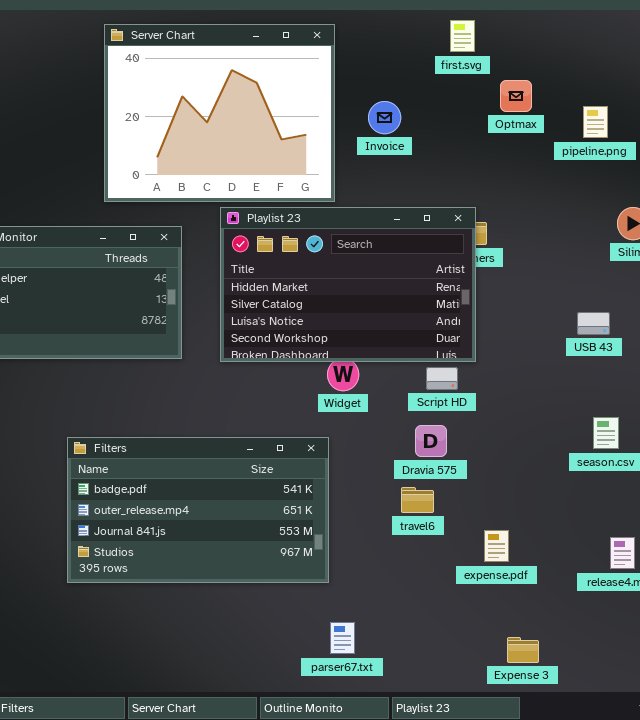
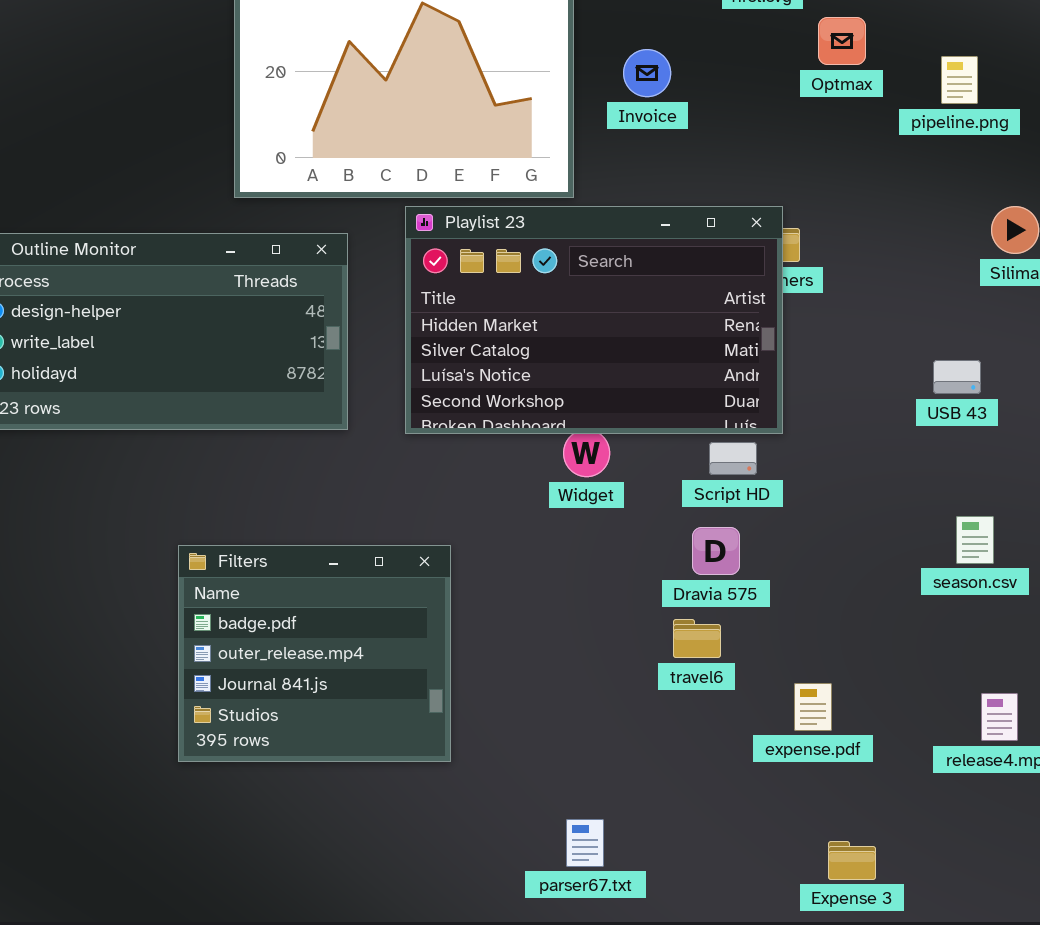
Filters: [67,437,329,583] -> [178,545,451,762], resized

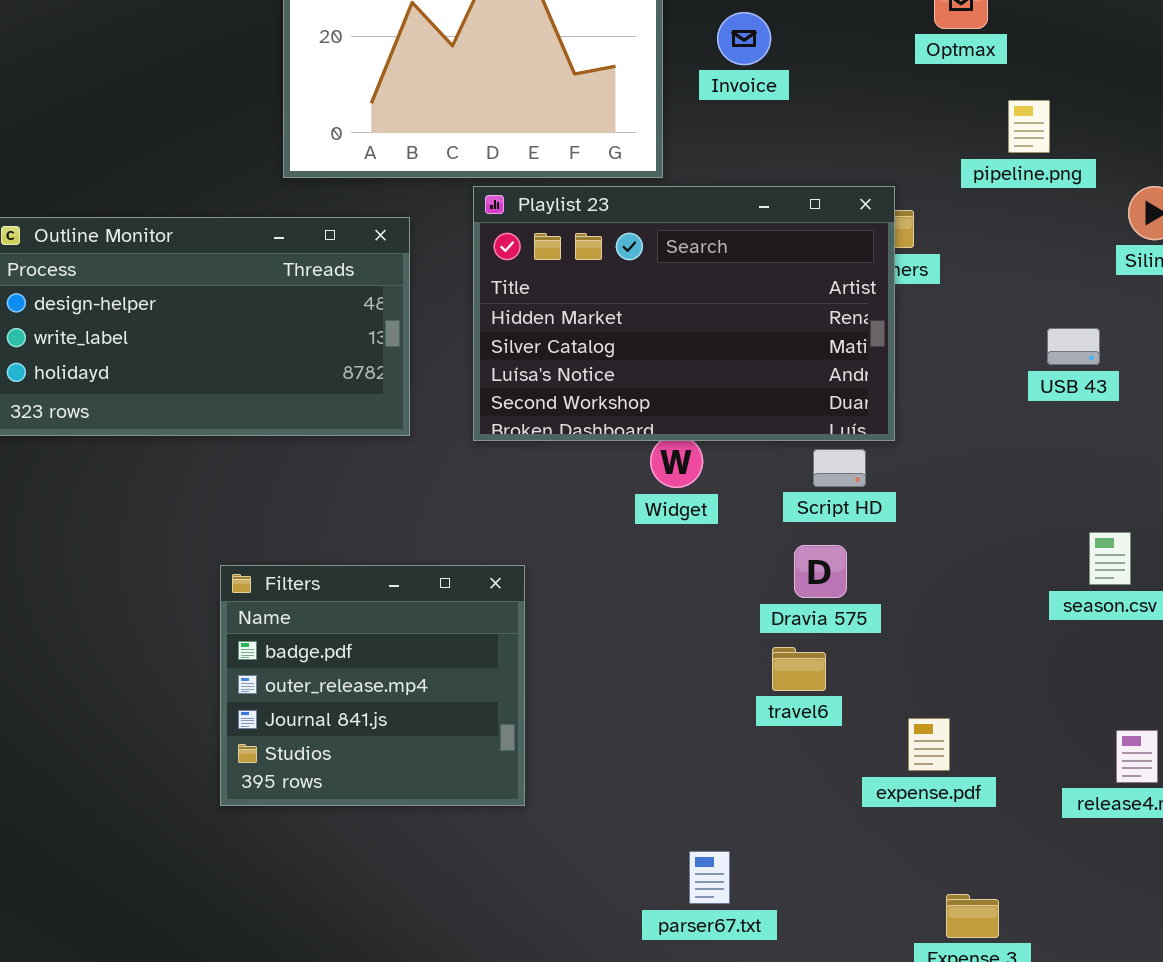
pipeline.png: [941,56,978,104] -> [1008,100,1050,153], moved
USB 43: [933,360,981,394] -> [1047,328,1100,365], moved
parser67.txt: [566,819,604,867] -> [689,851,730,904], moved

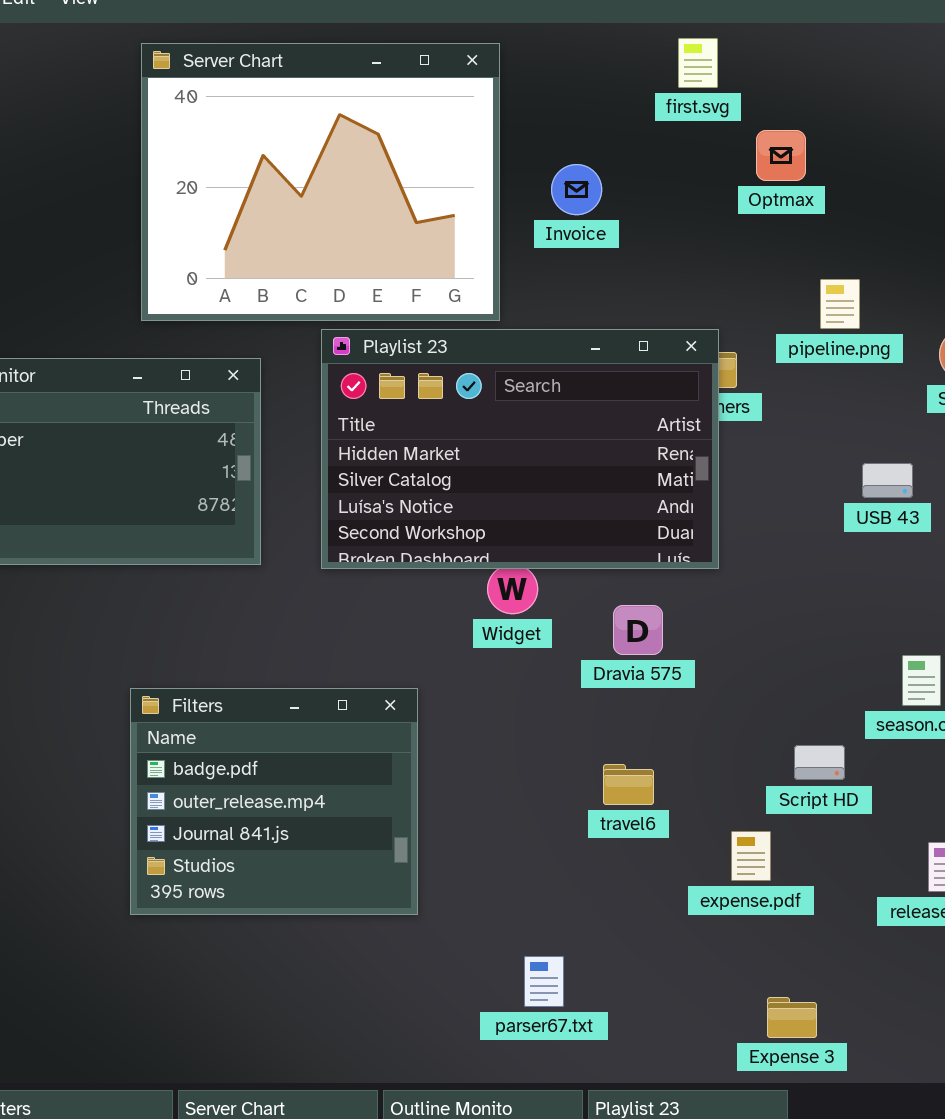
pipeline.png: [1008,100,1050,153] -> [820,279,860,329], moved
Script HD: [813,449,866,487] -> [794,745,845,780], moved
Dravia 575: [794,545,847,598] -> [613,605,663,655], moved
Filters: [220,565,525,806] -> [130,688,418,915], moved

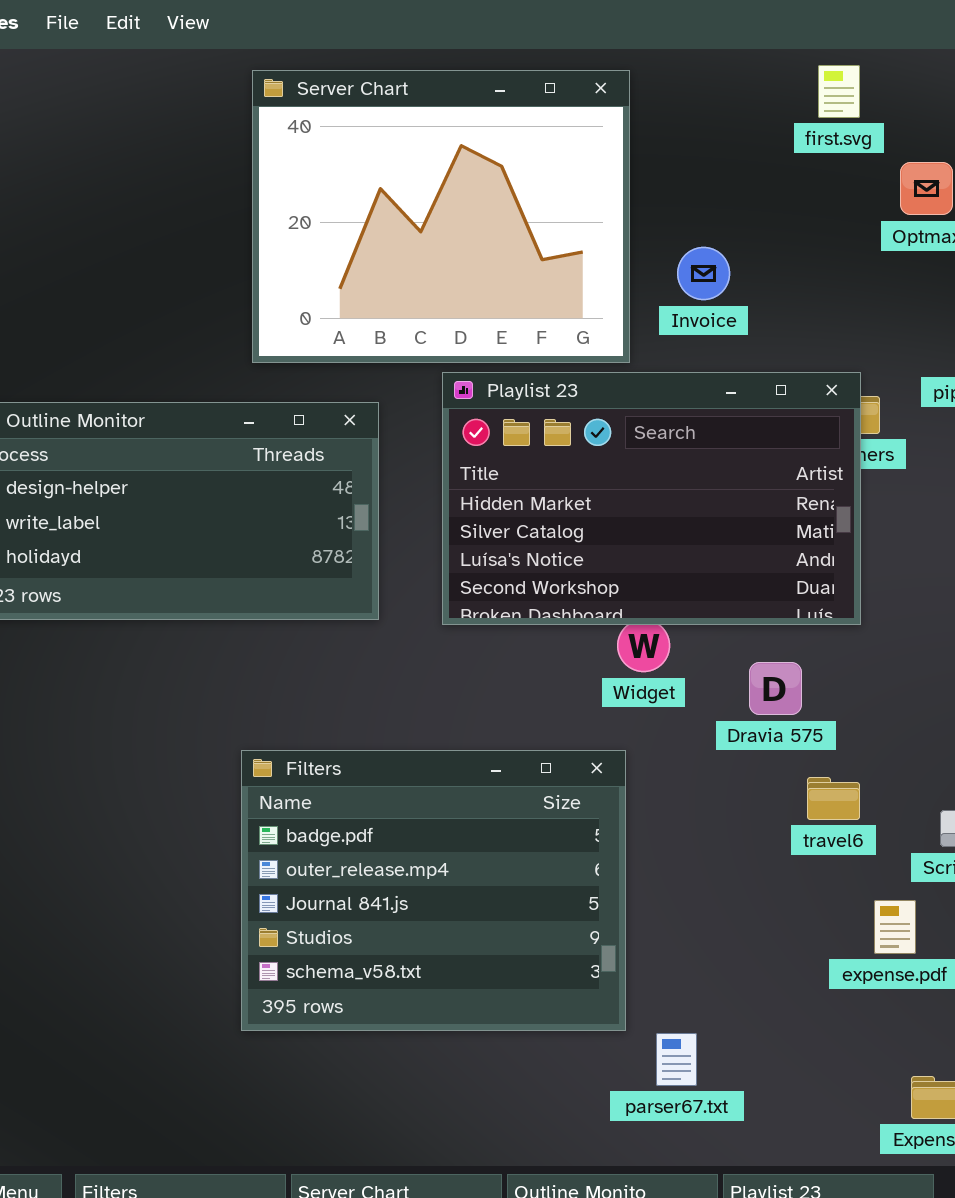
Invoice: [551,164,602,215] -> [677,247,730,300], moved
Filters: [130,688,418,915] -> [241,750,626,1031], resized
travel6: [603,764,654,805] -> [807,777,860,820], moved

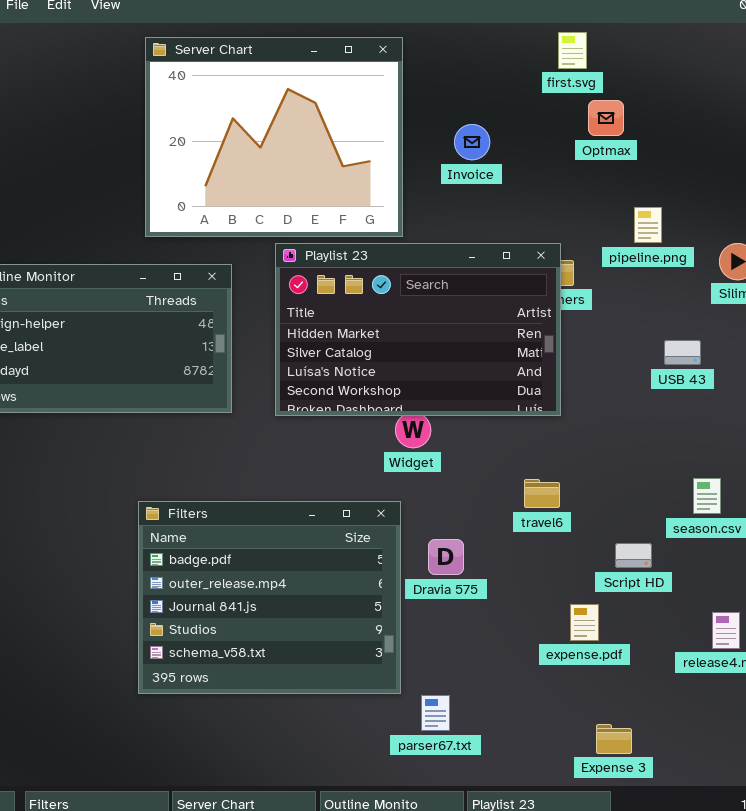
first.svg: [818,65,860,118] -> [558,32,587,69], moved
Invoice: [677,247,730,300] -> [454,124,490,160], moved
Dravia 575: [749,662,802,715] -> [428,539,464,575], moved
travel6: [807,777,860,820] -> [524,479,560,508], moved

